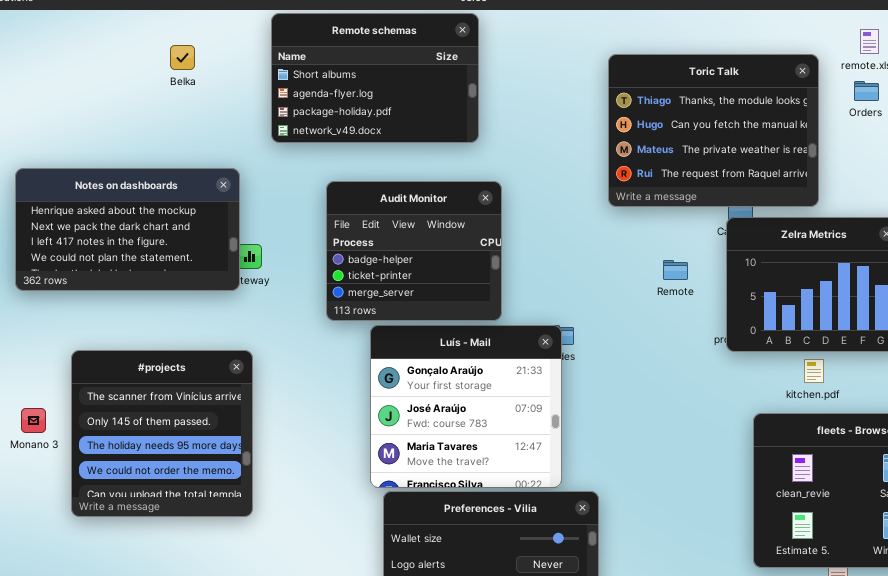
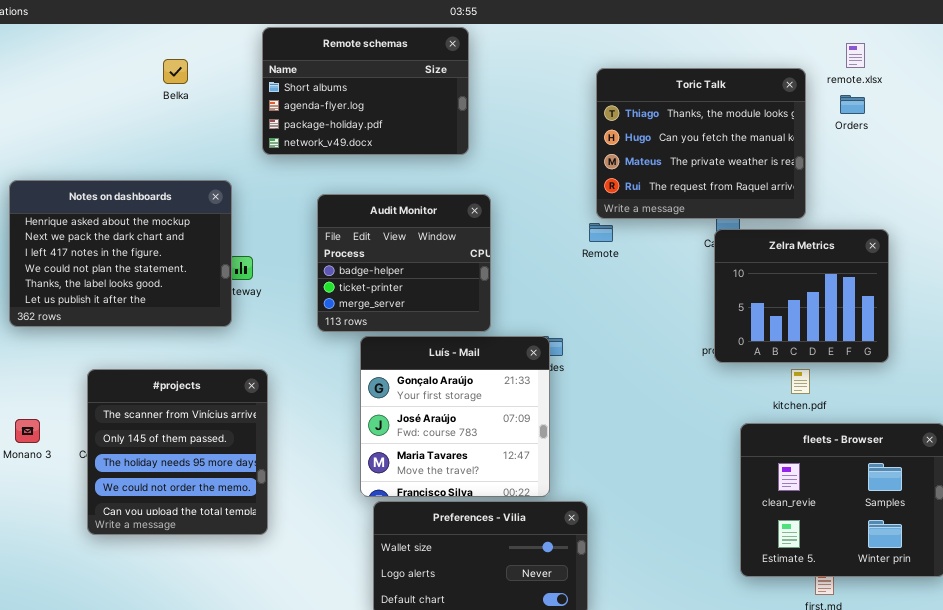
Notes on dashboards: [15,168,240,291] -> [9,180,232,327], resized
Remote: [663,260,688,280] -> [589,223,613,242], moved
#projects: [71,350,253,517] -> [87,369,268,535], moved

